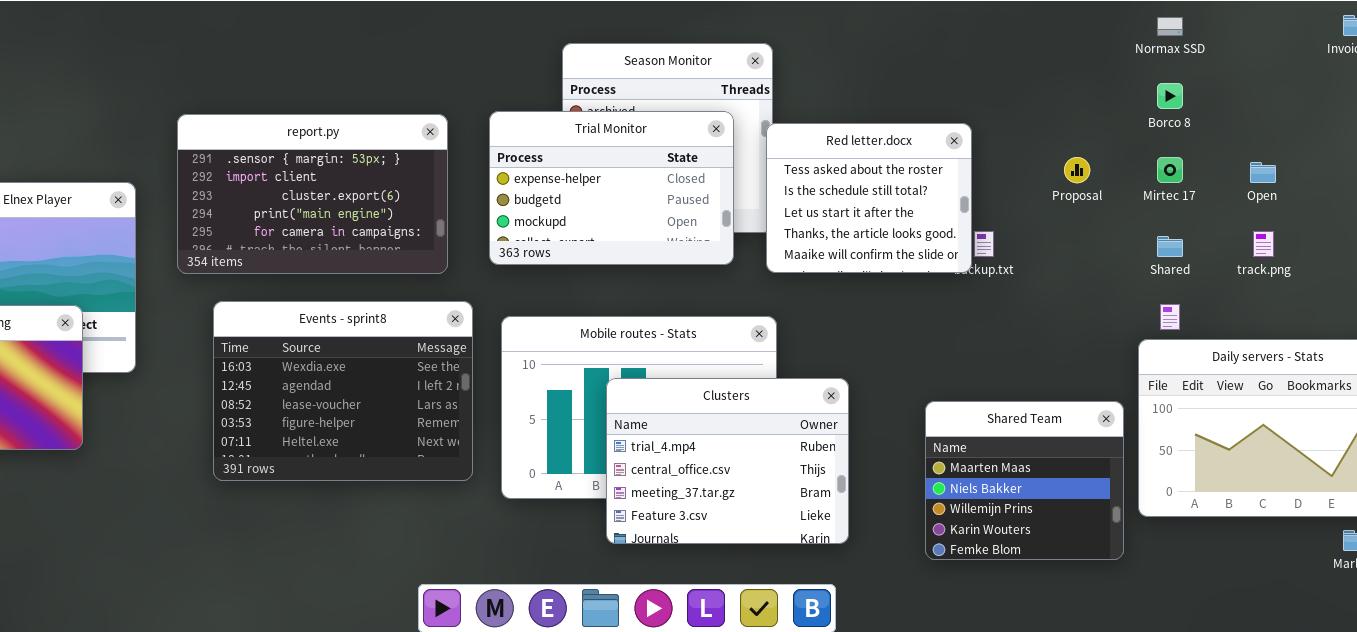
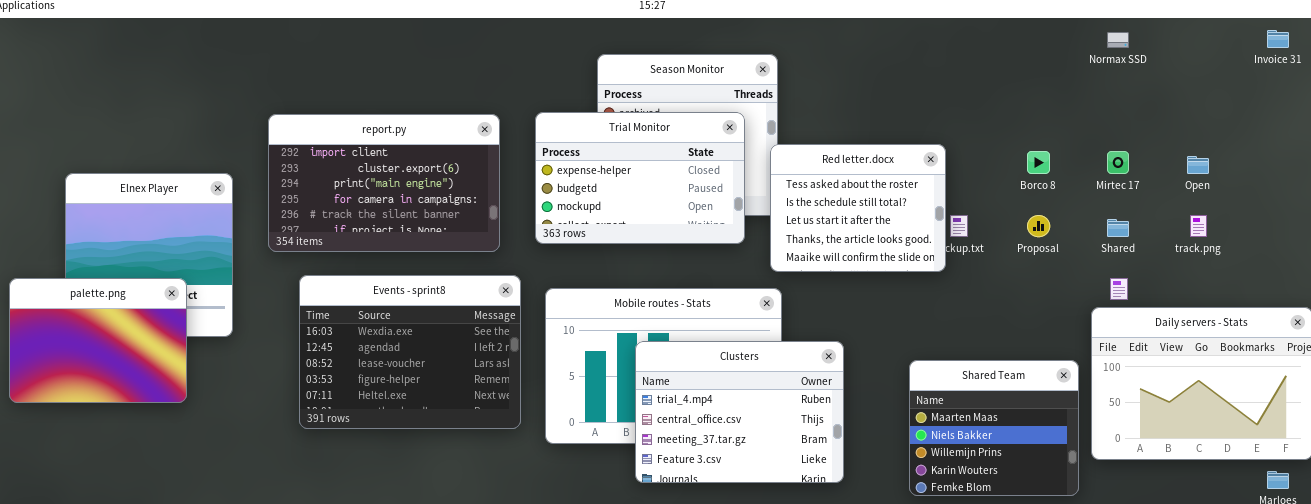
Borco 8: [1157,83,1183,109] -> [1027,151,1050,174], moved
report.py: [177,114,448,274] -> [268,114,500,252], scrolled down 1 row
Red letter.docx: [766,123,972,273] -> [770,144,946,272], moved
Proposal: [1064,157,1090,183] -> [1027,215,1050,237], moved

